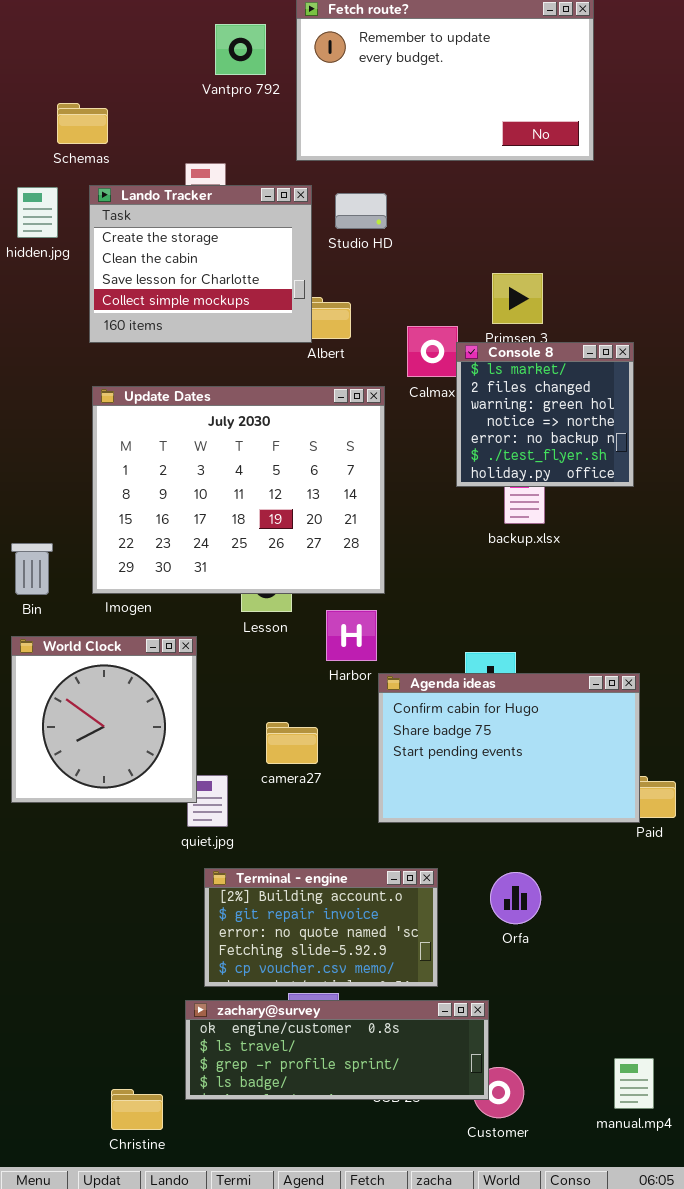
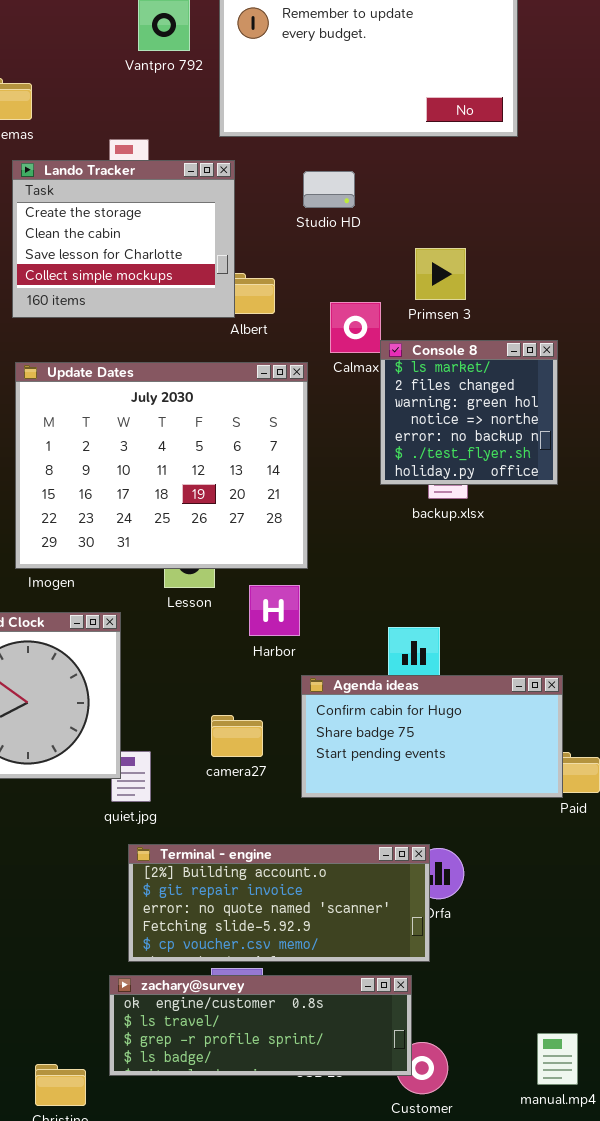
Studio HD: [335,193,387,229] -> [303,171,355,208], moved
Console 8: [456,342,634,487] -> [380,340,558,485], moved
Agenda ideas: [378,673,640,823] -> [301,675,563,798], resized
camera27: [266,722,318,764] -> [211,715,263,757], moved
Terminal - engine: [204,868,438,987] -> [128,844,430,962], resized

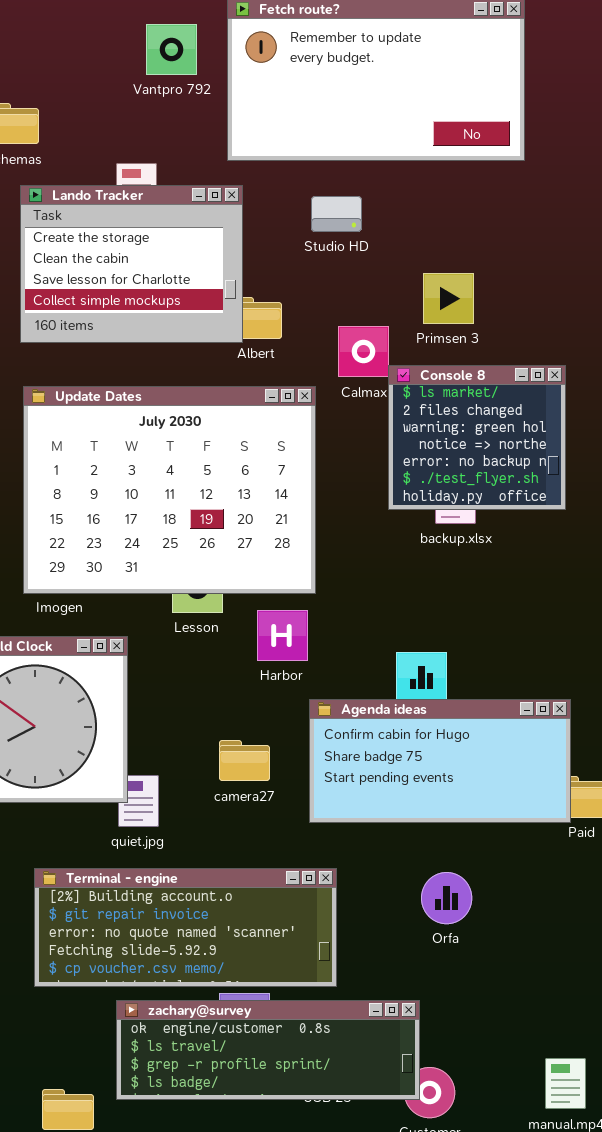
Terminal - engine: [128,844,430,962] -> [34,868,337,987], moved

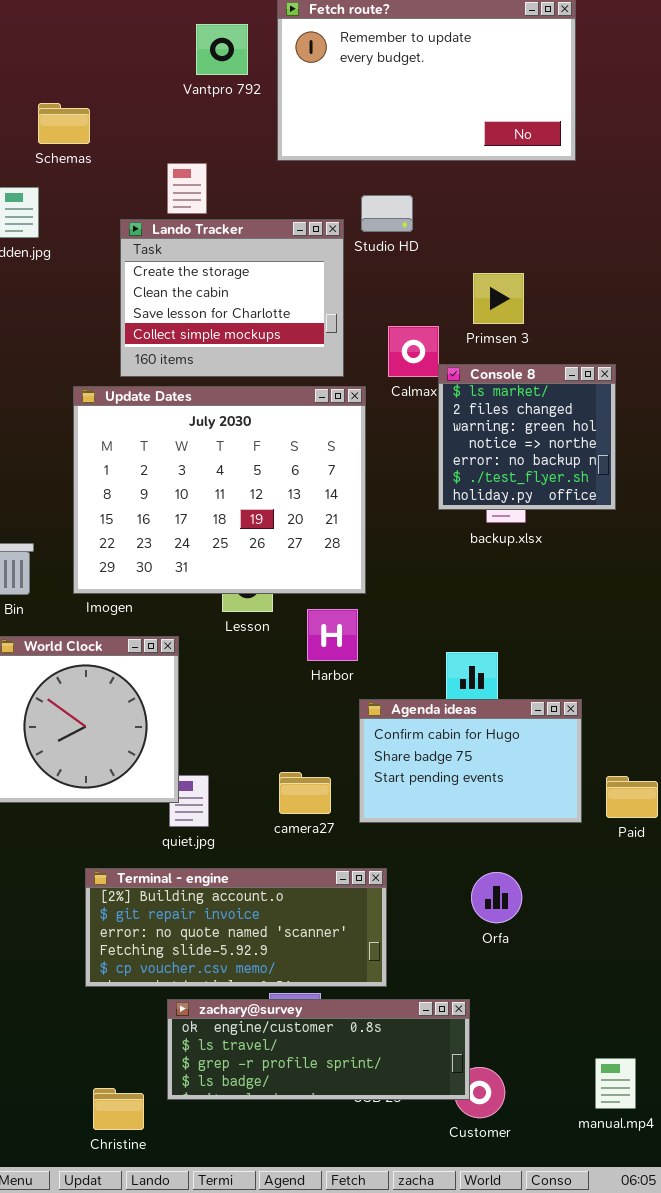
Lando Tracker: [20,185,243,343] -> [120,219,344,377], moved
Agenda ideas: [309,699,571,823] -> [359,699,582,823], resized
camera27: [219,740,270,781] -> [279,772,331,814], moved

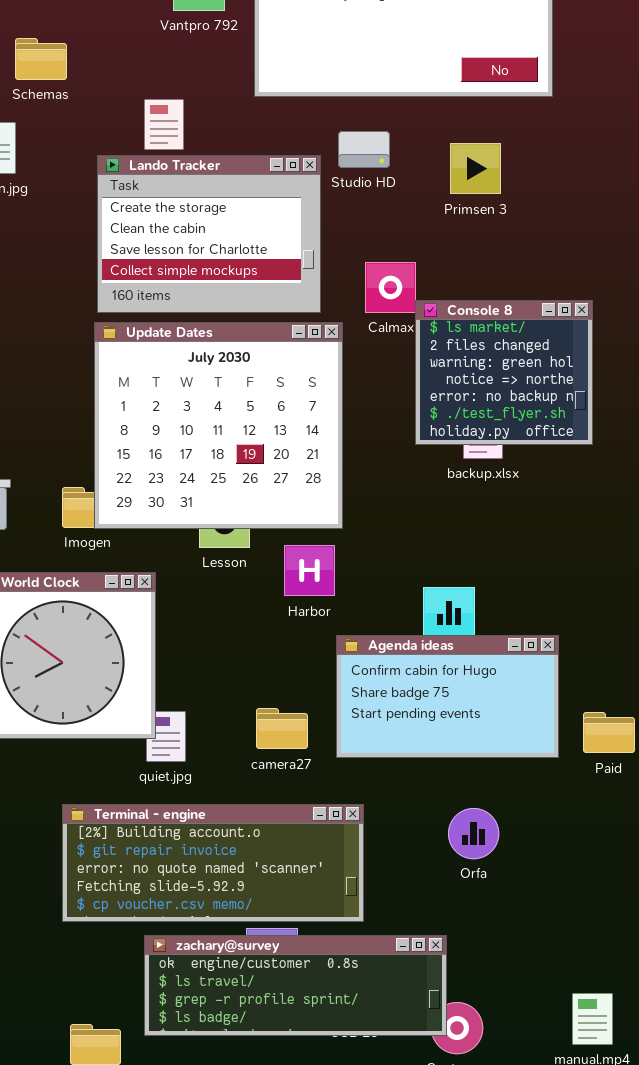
Primsen 3: [473,273,524,324] -> [450,143,501,194], moved
Update Dates: [73,386,366,594] -> [94,322,343,529], resized

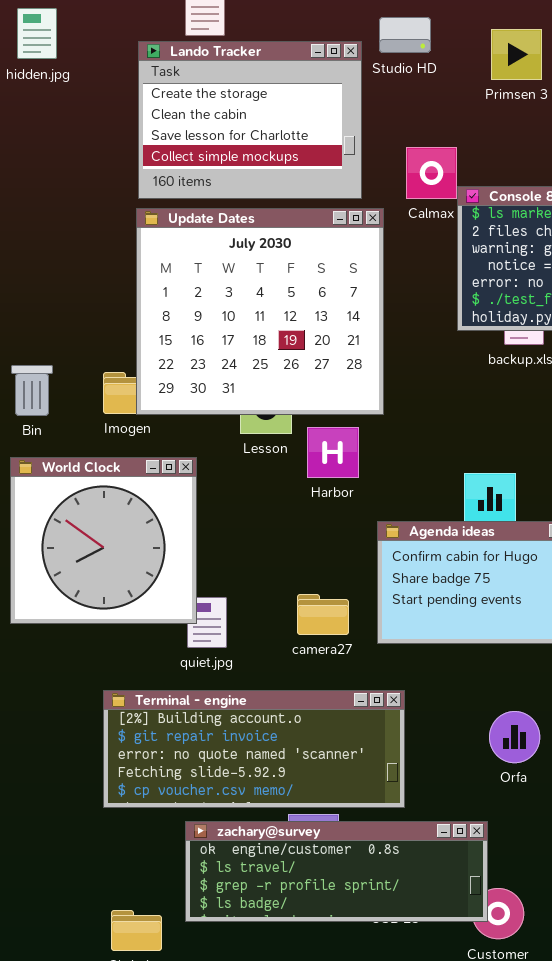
Harbor: [284,545,335,596] -> [307,427,359,478], moved
Orfa: [448,808,499,859] -> [489,711,540,763], moved

